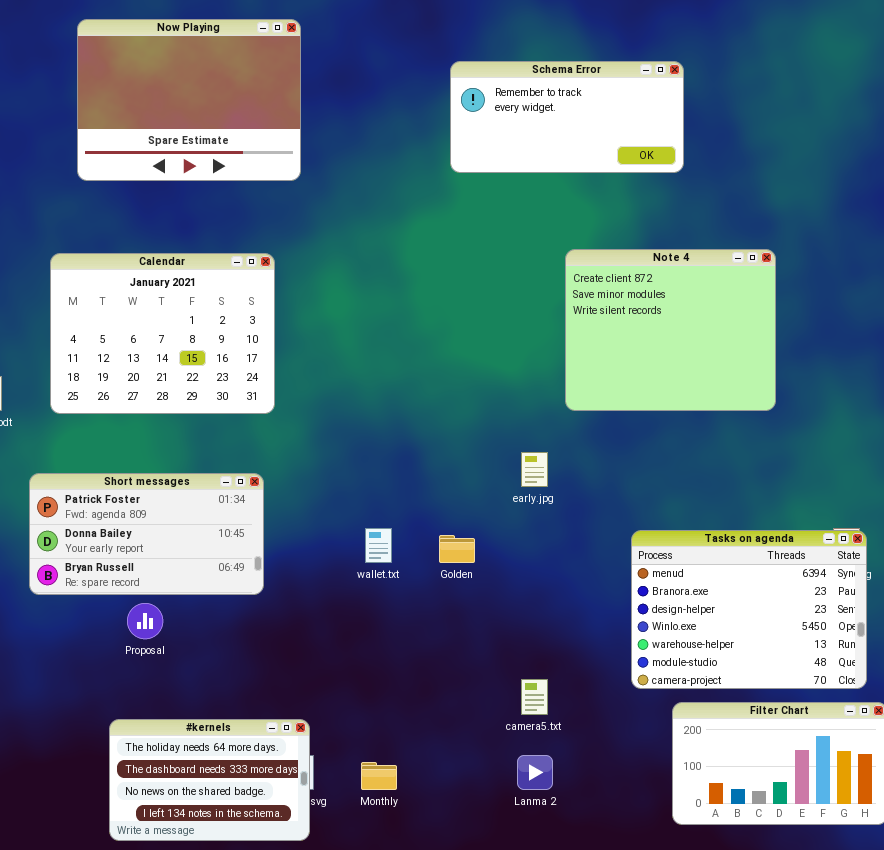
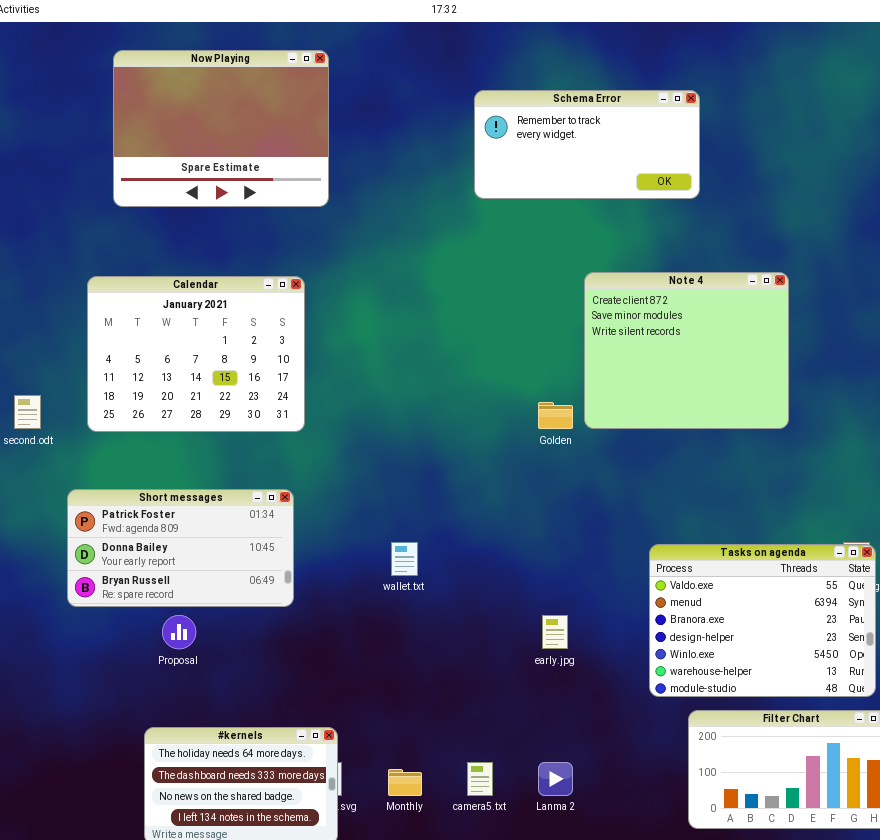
early.jpg: [521,452,548,487] -> [542,615,568,649], moved
Tasks on agenda: [631,530,867,689] -> [649,544,876,697], scrolled up 1 row
Golden: [439,535,475,563] -> [538,402,573,429], moved
camera5.txt: [521,679,548,715] -> [467,762,493,796], moved

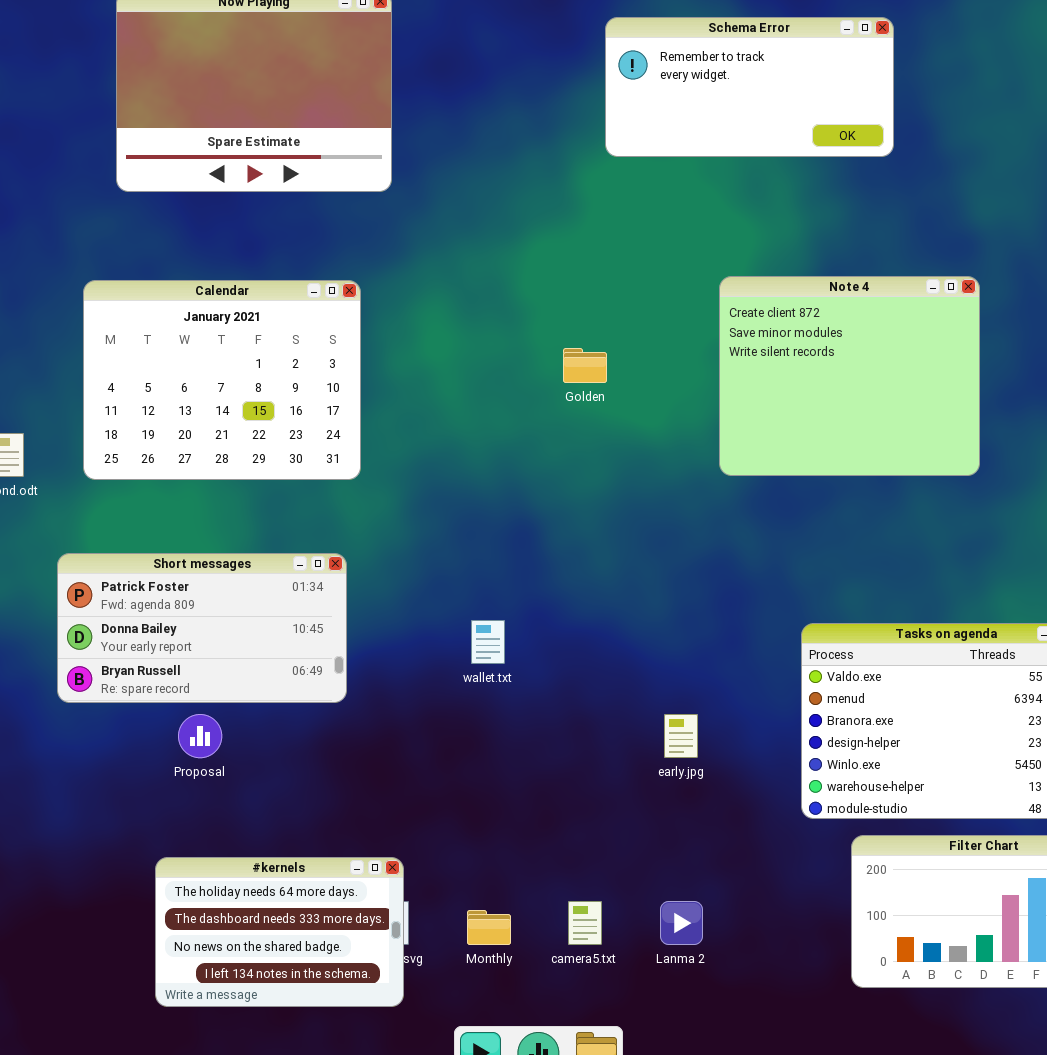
Schema Error: [474,90,700,199] -> [605,17,894,157], moved
Golden: [538,402,573,429] -> [563,348,607,383], moved

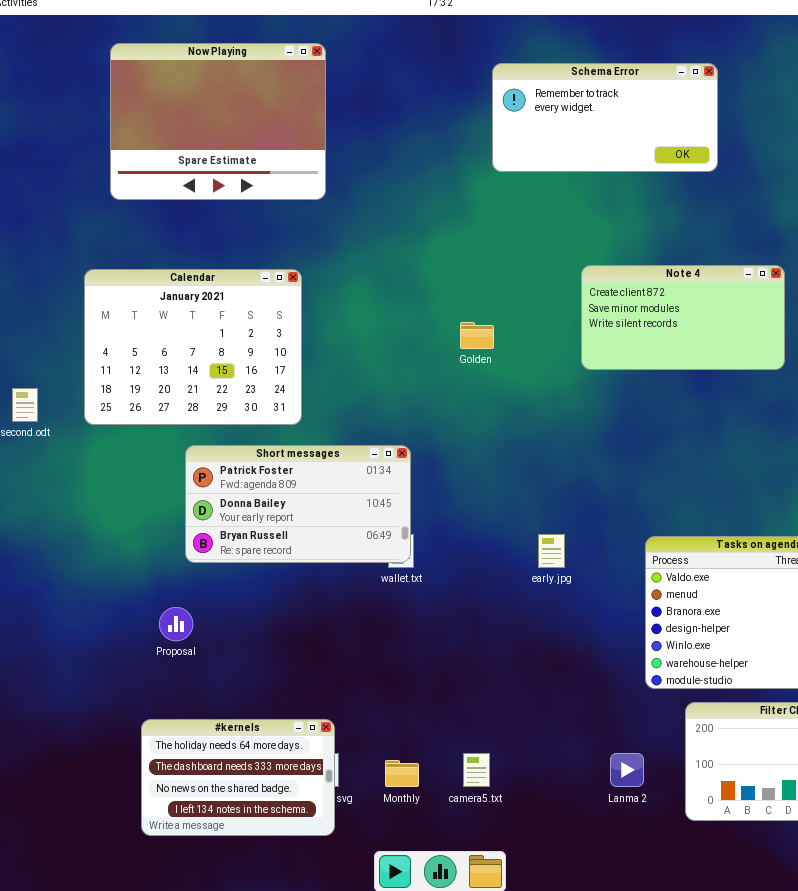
Note 4: [719,276,980,476] -> [581,265,785,370], resized
Short messages: [57,553,347,703] -> [185,445,411,563], moved
early.jpg: [664,714,698,758] -> [538,534,565,568], moved
Lanma 2: [660,901,703,945] -> [610,753,644,787], moved

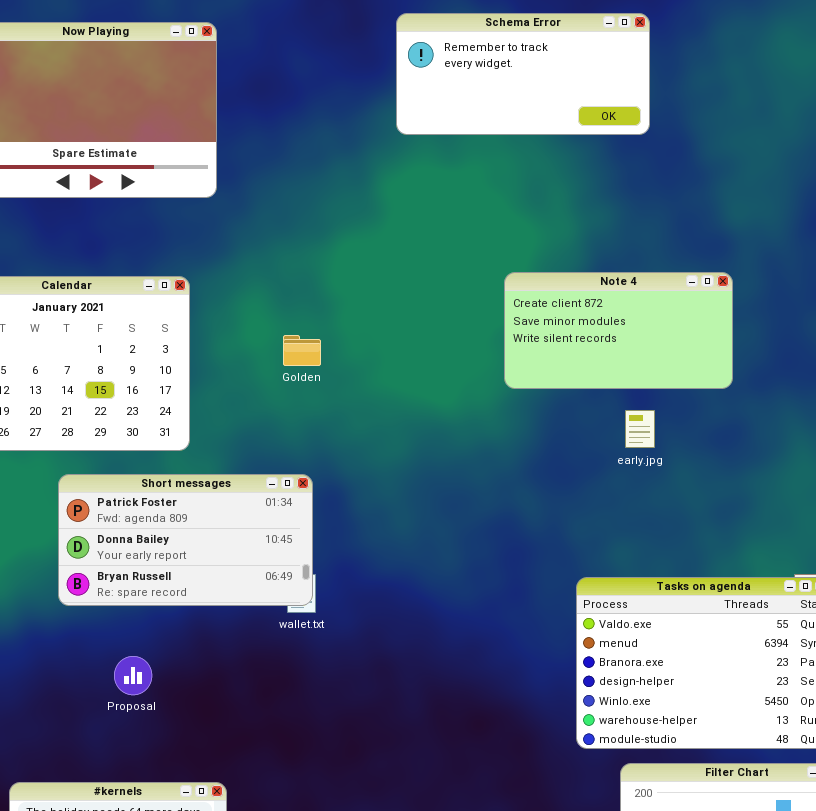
Schema Error: [492,63,718,172] -> [396,13,650,135], moved
Golden: [460,322,494,349] -> [283,335,321,366], moved
early.jpg: [538,534,565,568] -> [625,410,655,448], moved
Proposal: [159,607,193,641] -> [114,656,152,695], moved

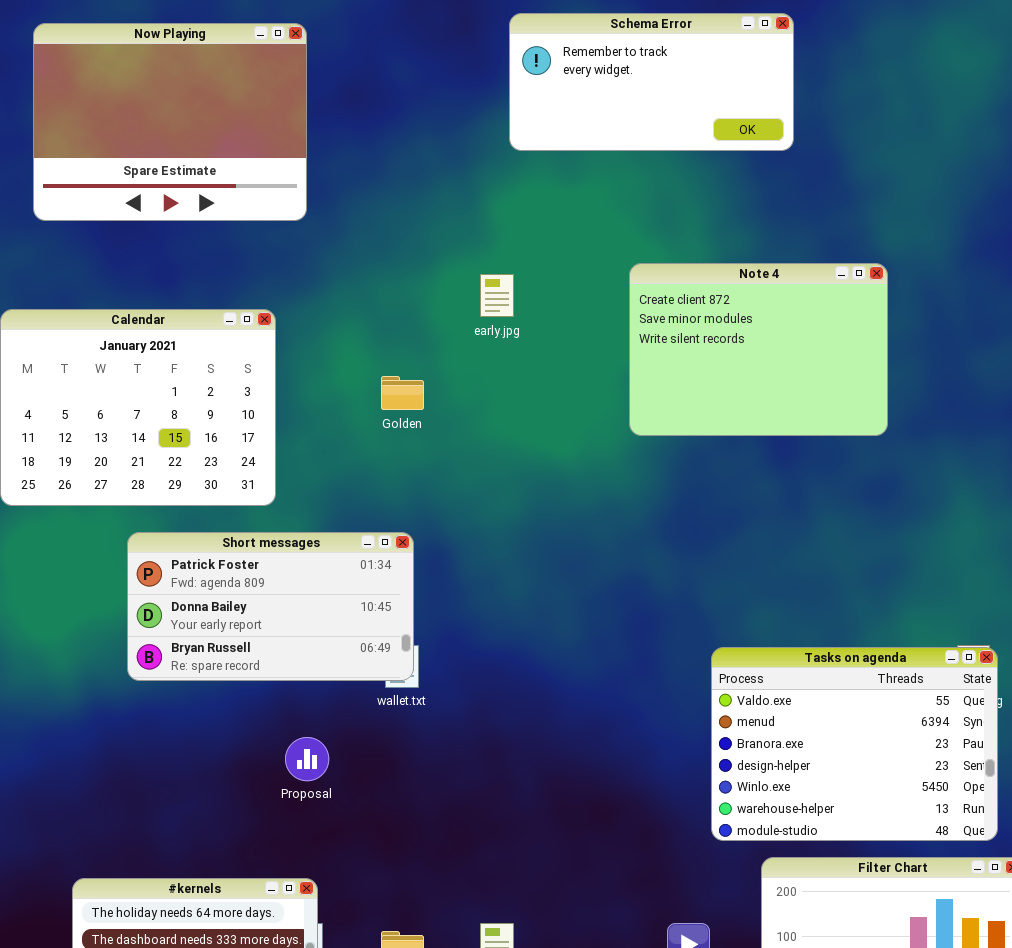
Note 4: [504,272,733,389] -> [629,263,888,436], resized
early.jpg: [625,410,655,448] -> [480,274,514,317], moved
Proposal: [114,656,152,695] -> [285,737,329,781], moved

